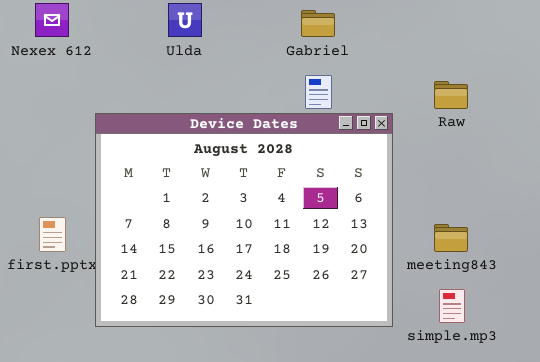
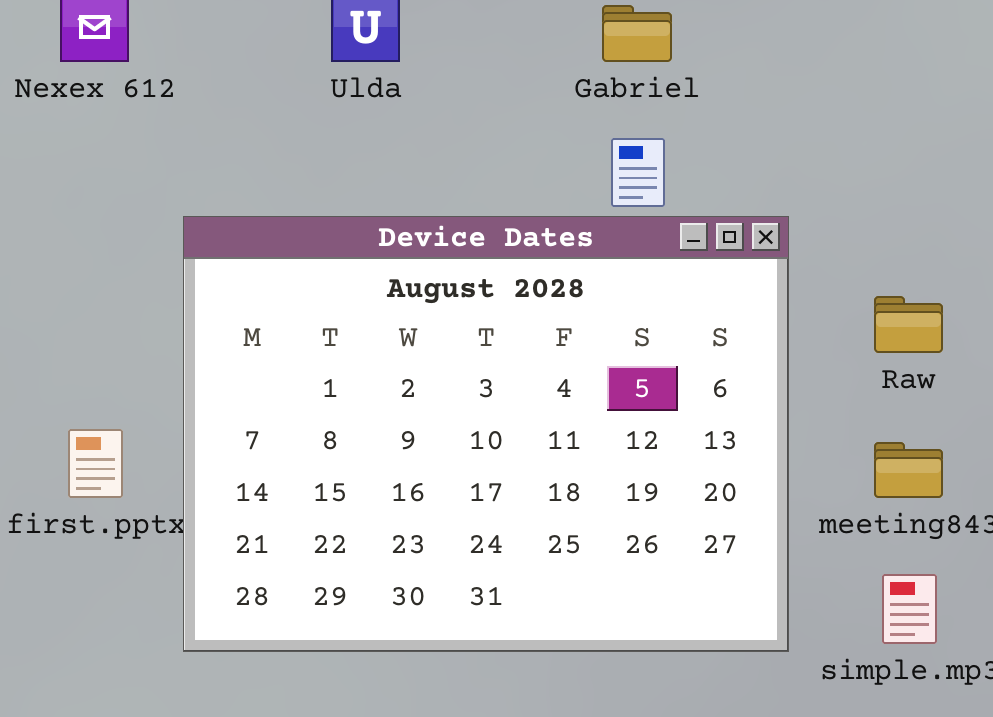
Raw: [434,81,468,109] -> [874,296,943,353], moved

